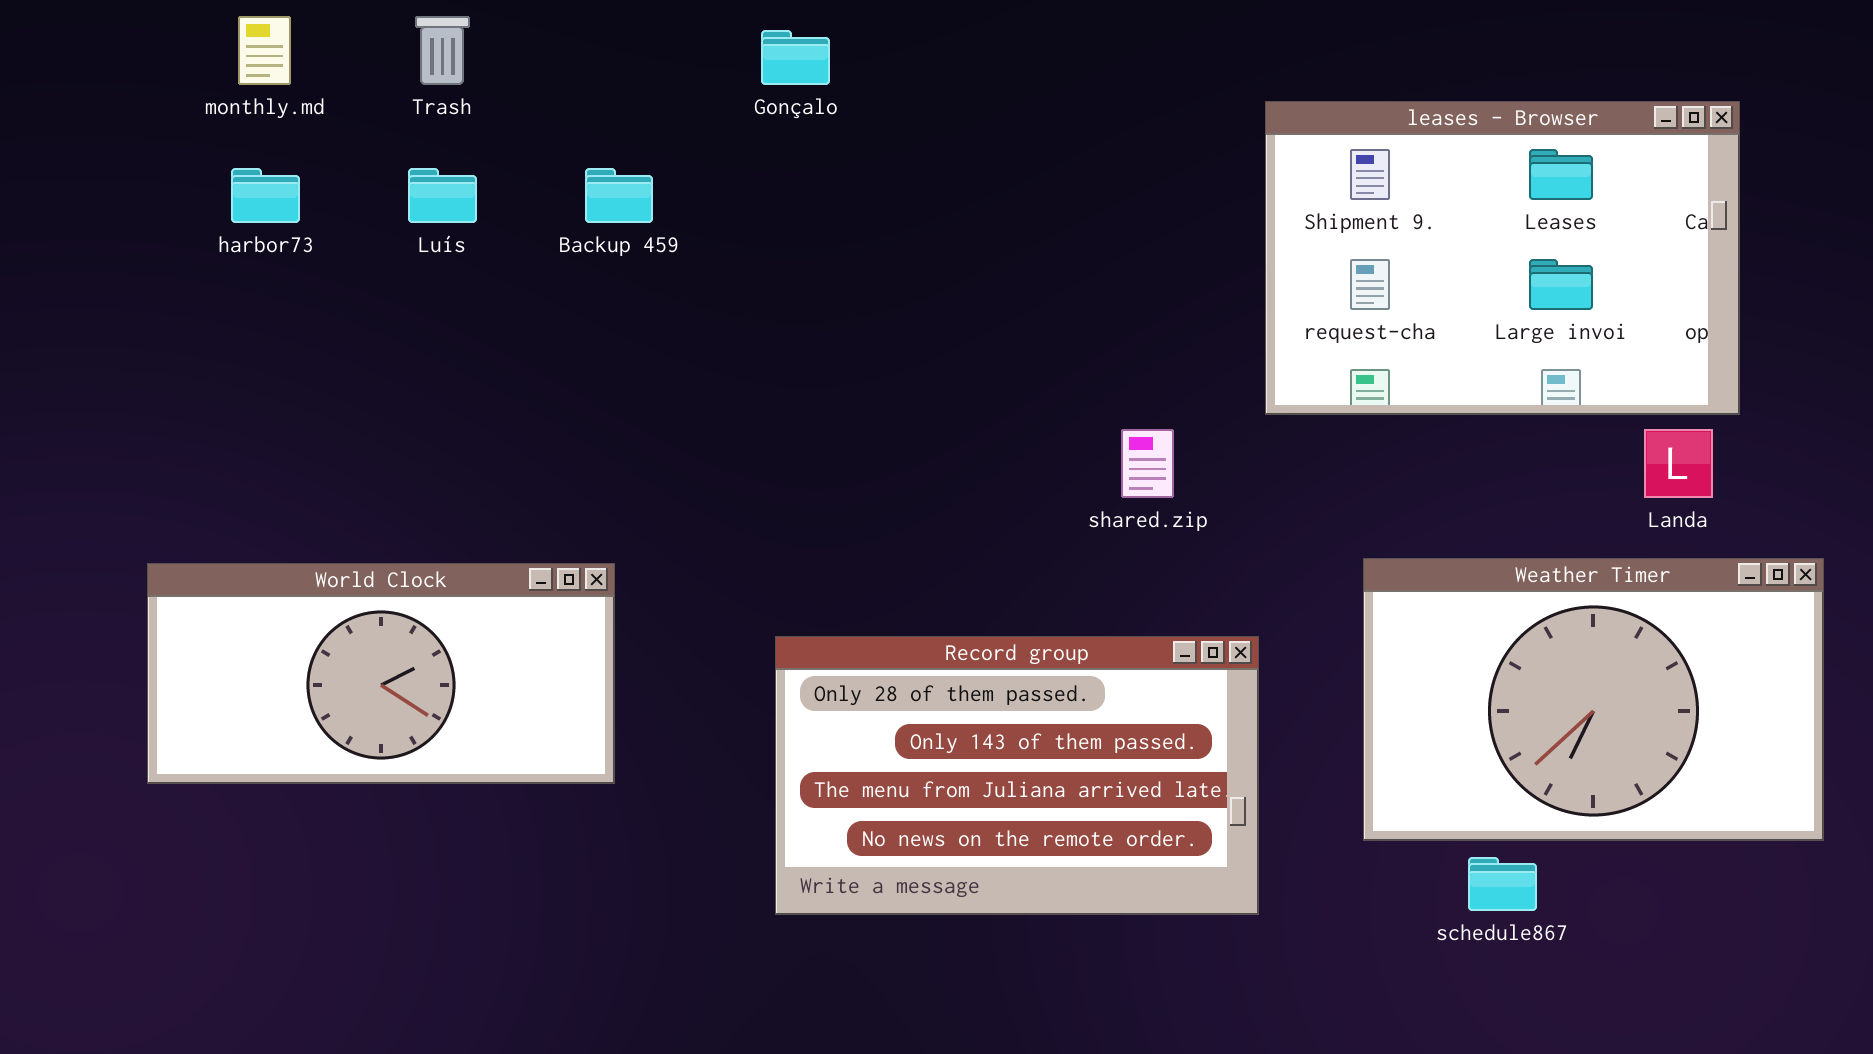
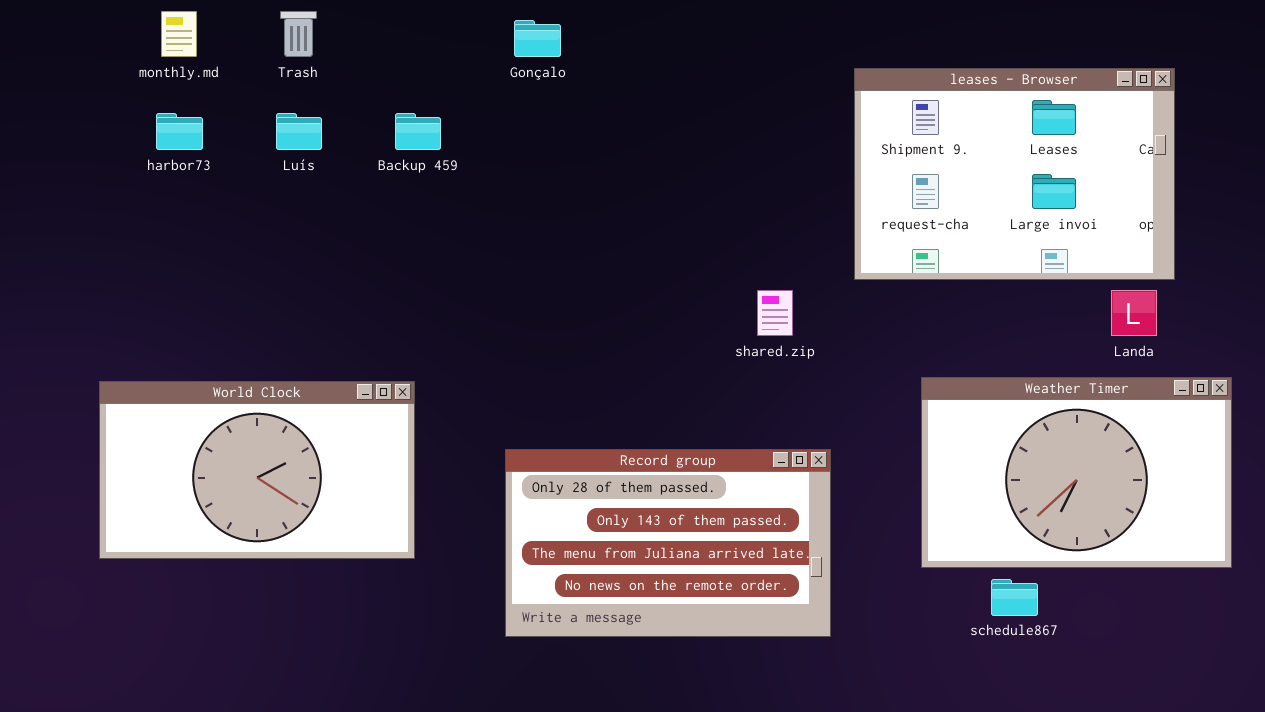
World Clock: [147,563,615,784] -> [99,381,415,559], resized
Record group: [775,636,1259,915] -> [505,449,831,637], moved

